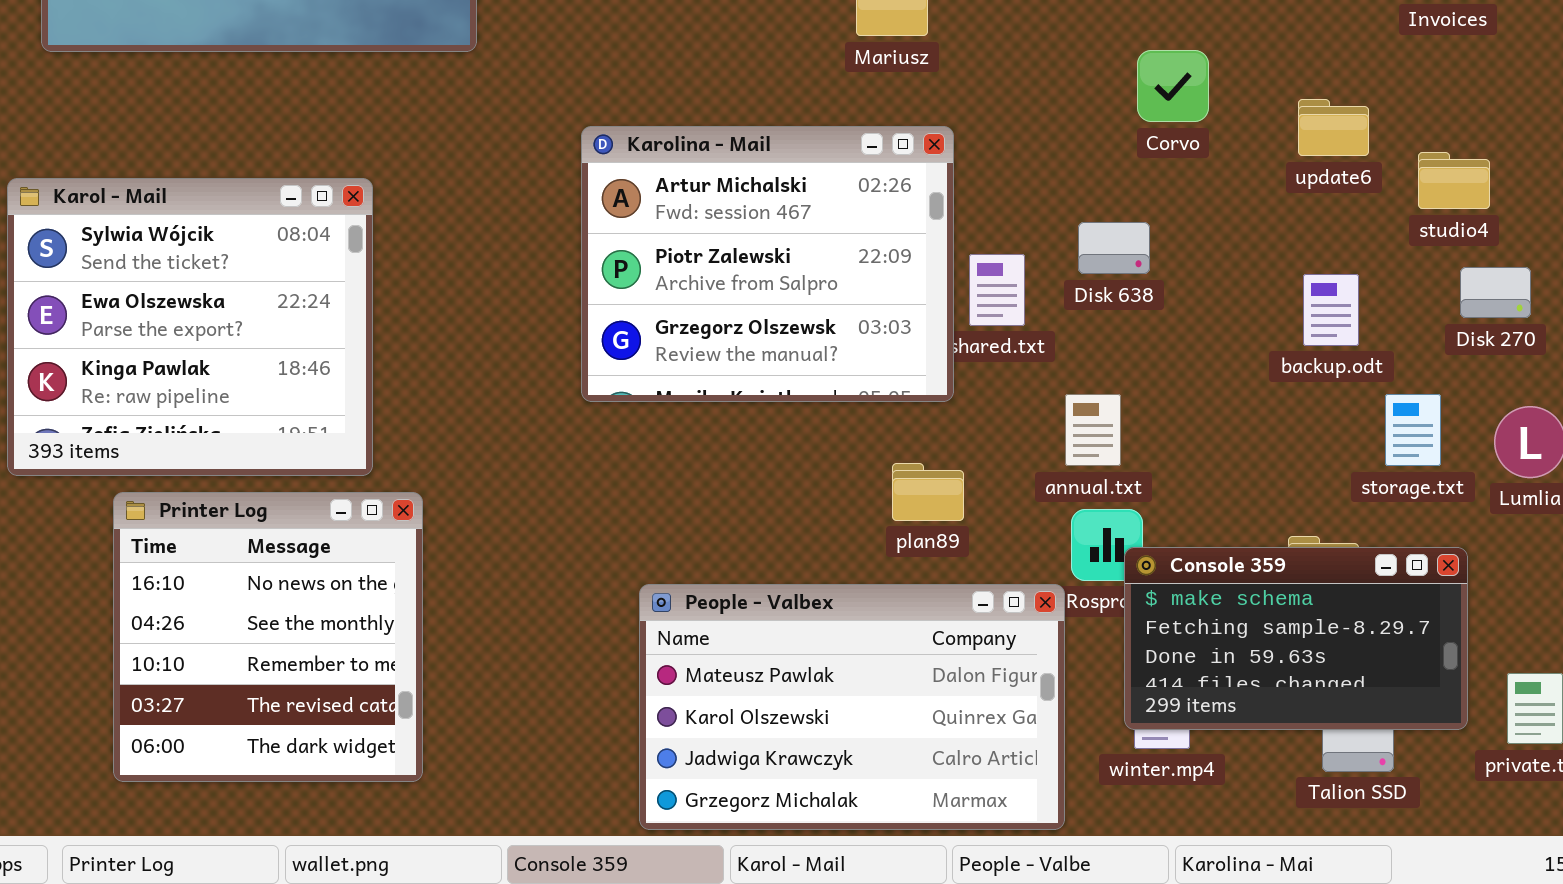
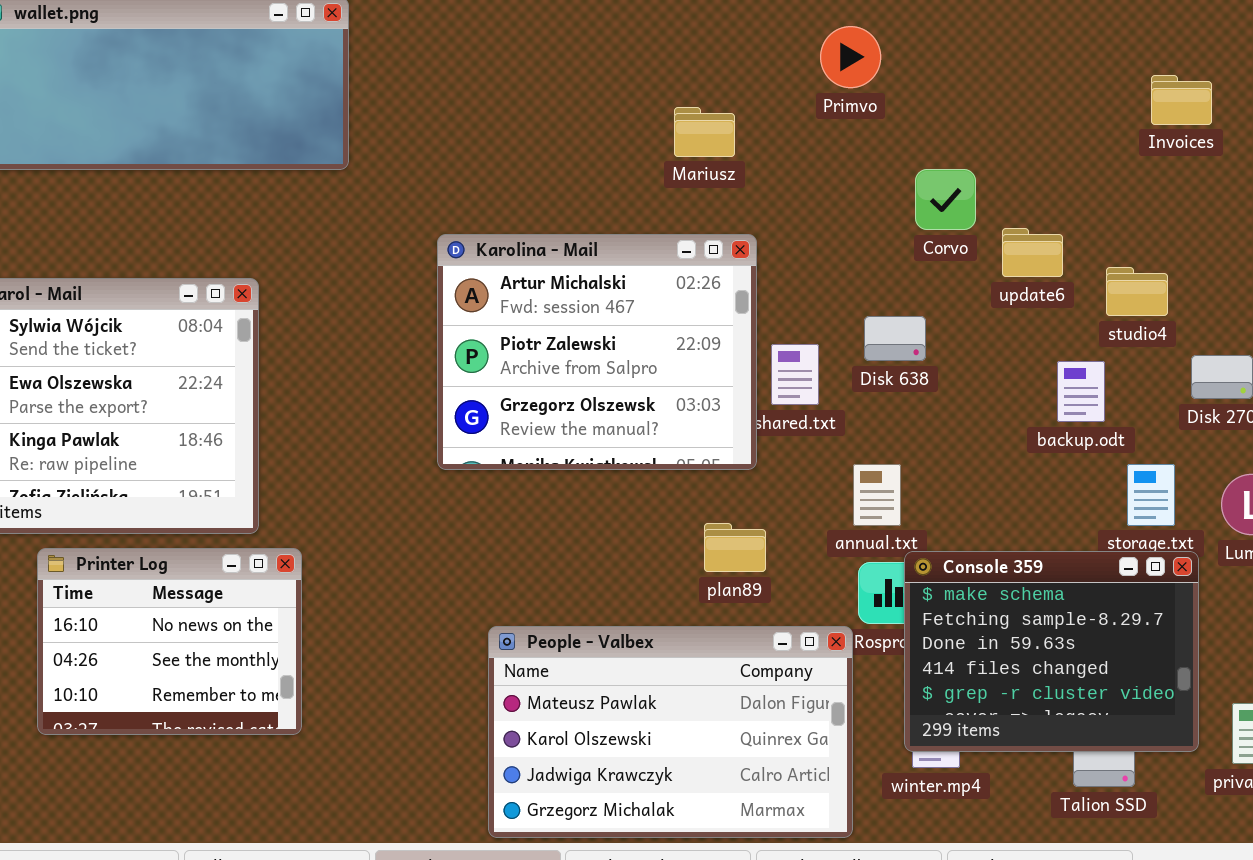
update6: [1298,99,1369,156] -> [1002,228,1063,277], moved
studio4: [1418,152,1490,209] -> [1106,267,1168,316], moved
Printer Log: [113,492,423,782] -> [37,548,302,735], resized
Console 359: [1124,547,1468,730] -> [904,551,1199,752], resized

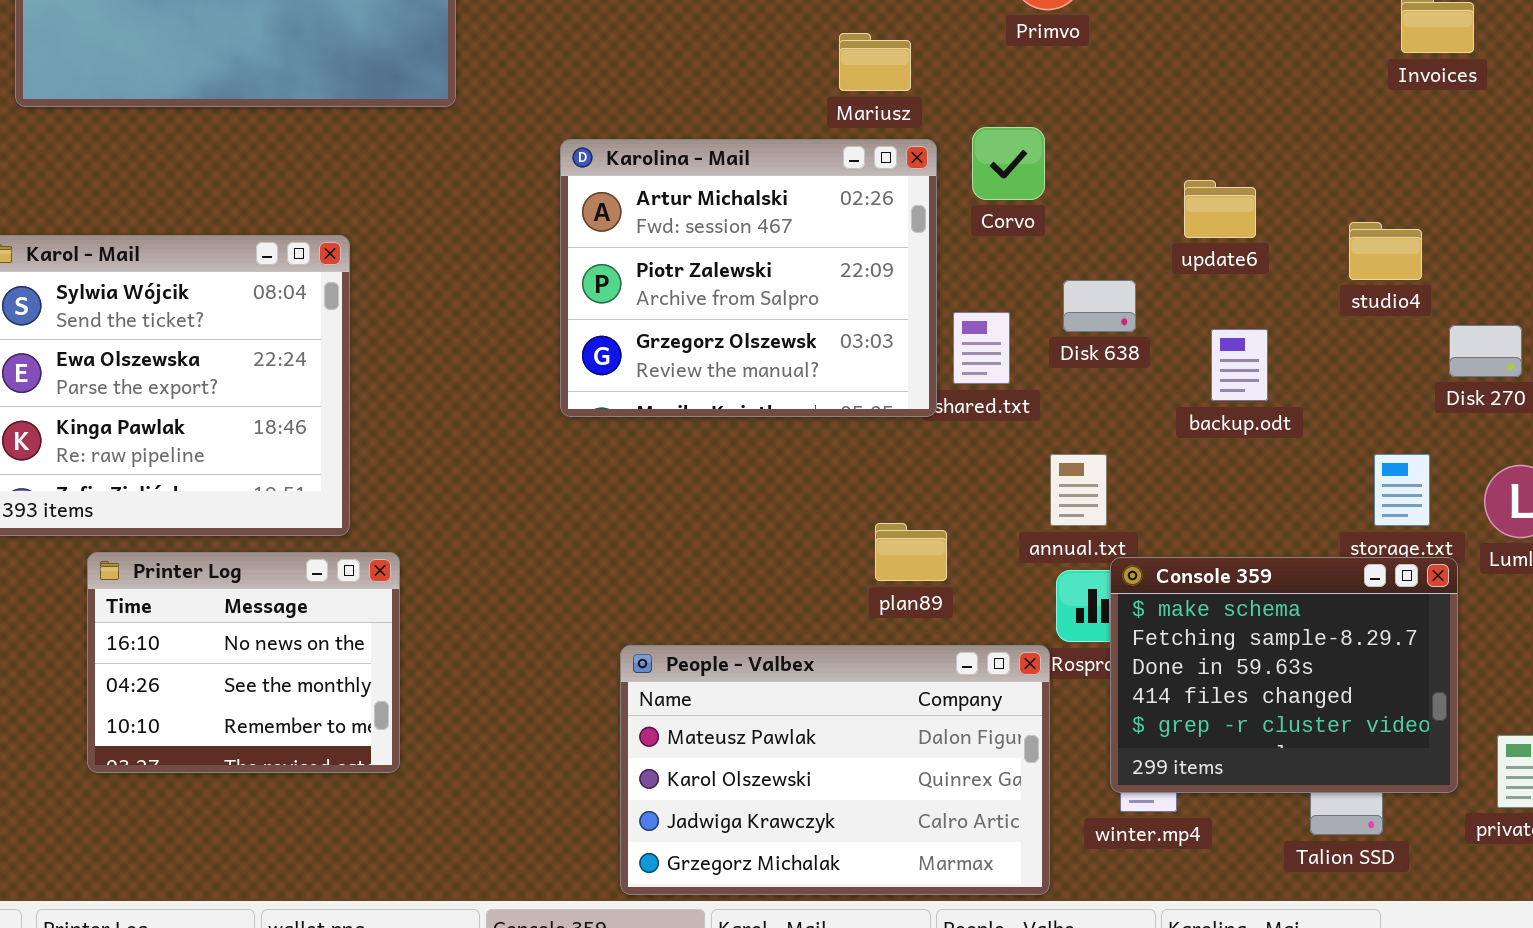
Corvo: [915,169,976,230] -> [972,127,1045,200], moved
update6: [1002,228,1063,277] -> [1184,180,1256,238], moved
Karolina - Mail: [437,234,757,470] -> [560,139,937,417], moved
backup.odt: [1057,361,1105,422] -> [1211,329,1268,401], moved

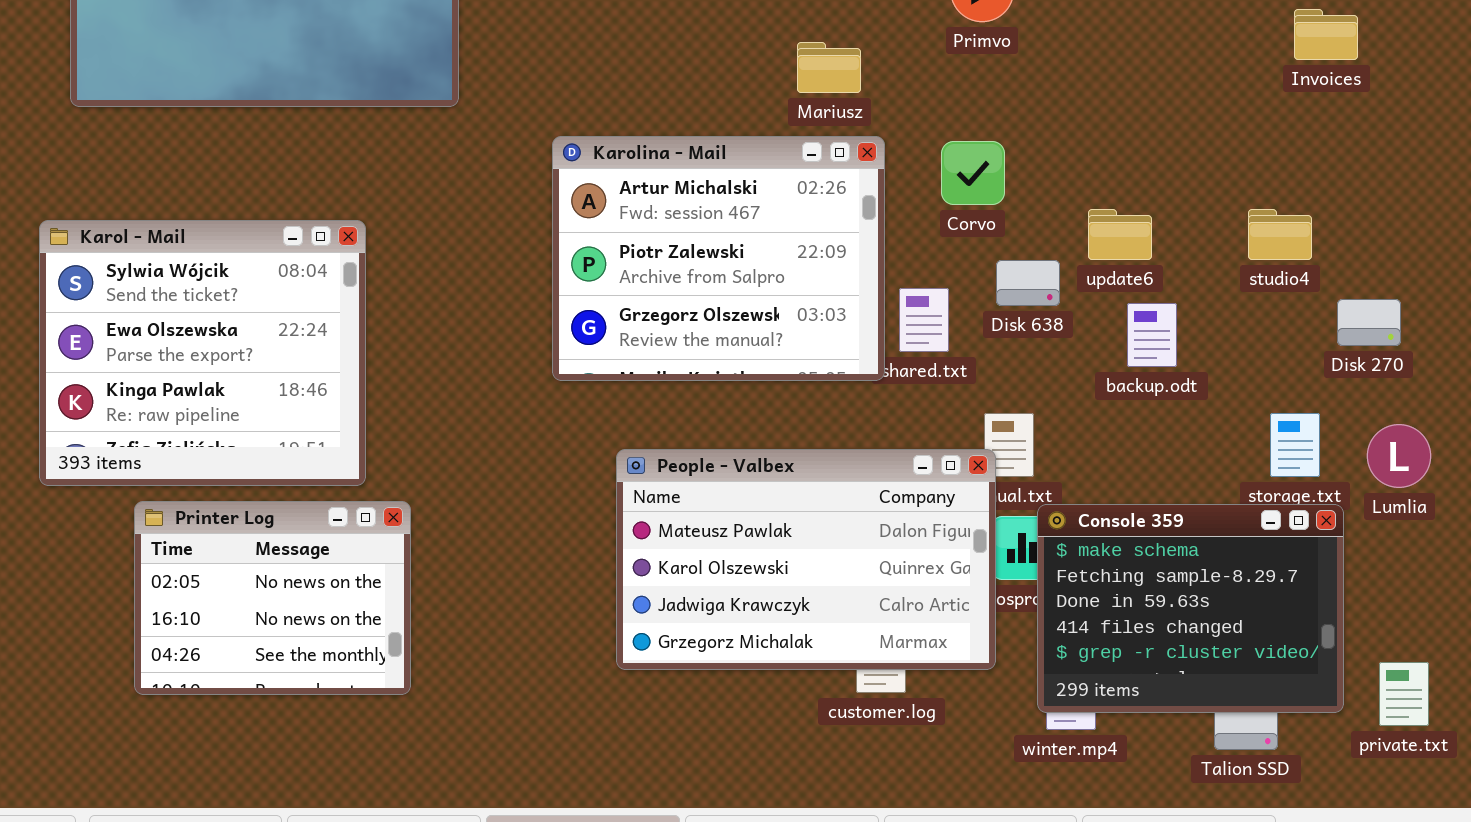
Corvo: [972,127,1045,200] -> [941,141,1005,205], moved
update6: [1184,180,1256,238] -> [1088,209,1152,260], moved
Printer Log: [87,552,400,773] -> [134,501,411,695], scrolled up 1 row
People - Valbex: [620,645,1050,895] -> [616,449,996,670], moved

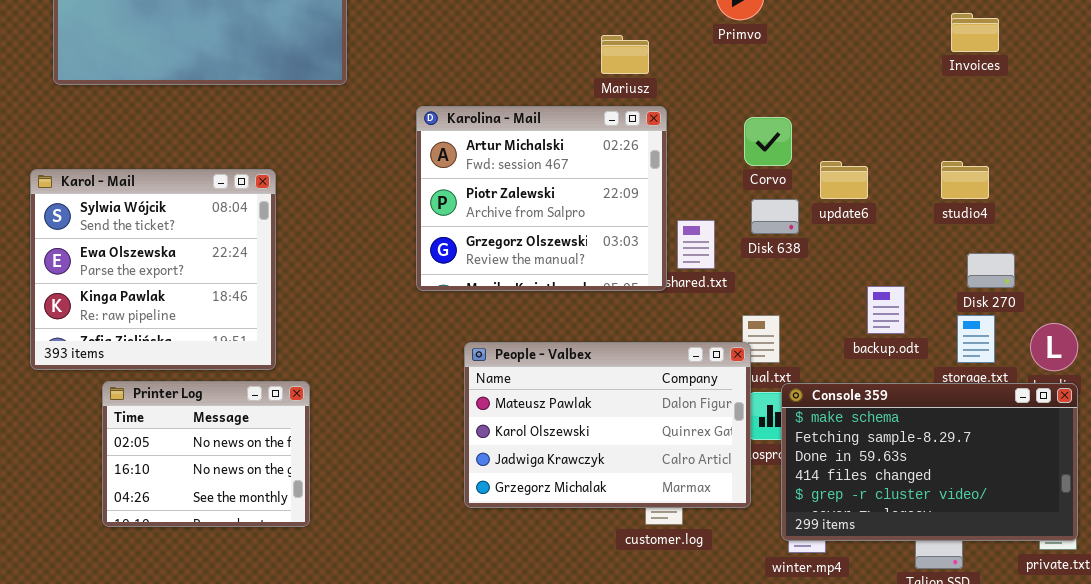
Invoices: [1294,9,1358,60] -> [951,13,999,52], moved
Corvo: [941,141,1005,205] -> [744,117,792,166], moved
Disk 270: [1337,299,1401,346] -> [967,253,1015,288], moved
backup.odt: [1127,303,1177,367] -> [867,286,905,334], moved
Console 359: [1037,504,1344,713] -> [781,383,1078,541], resized

